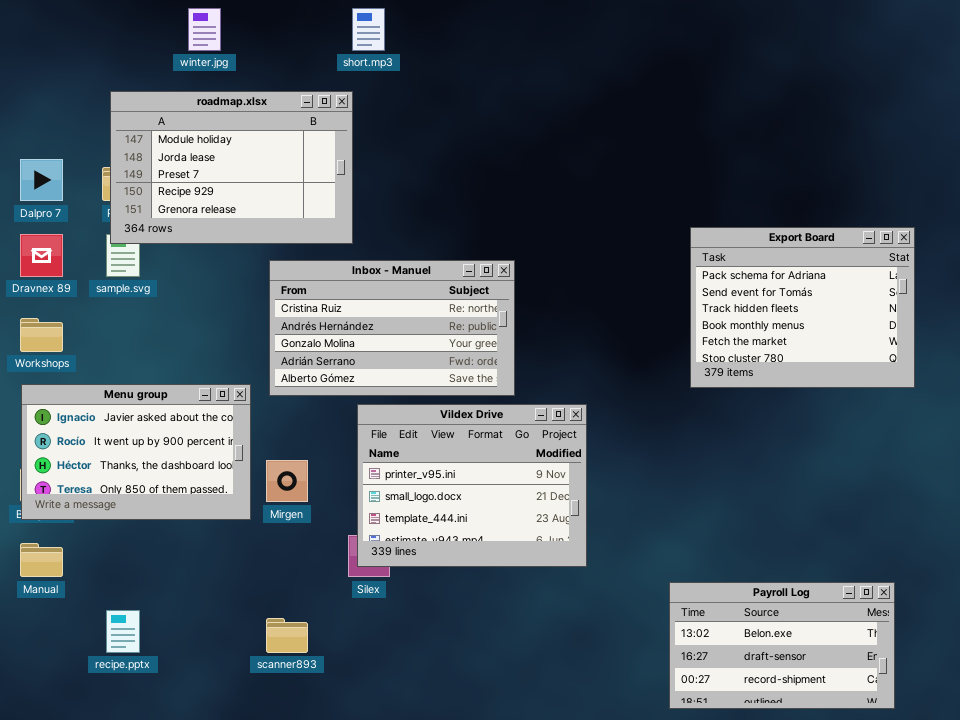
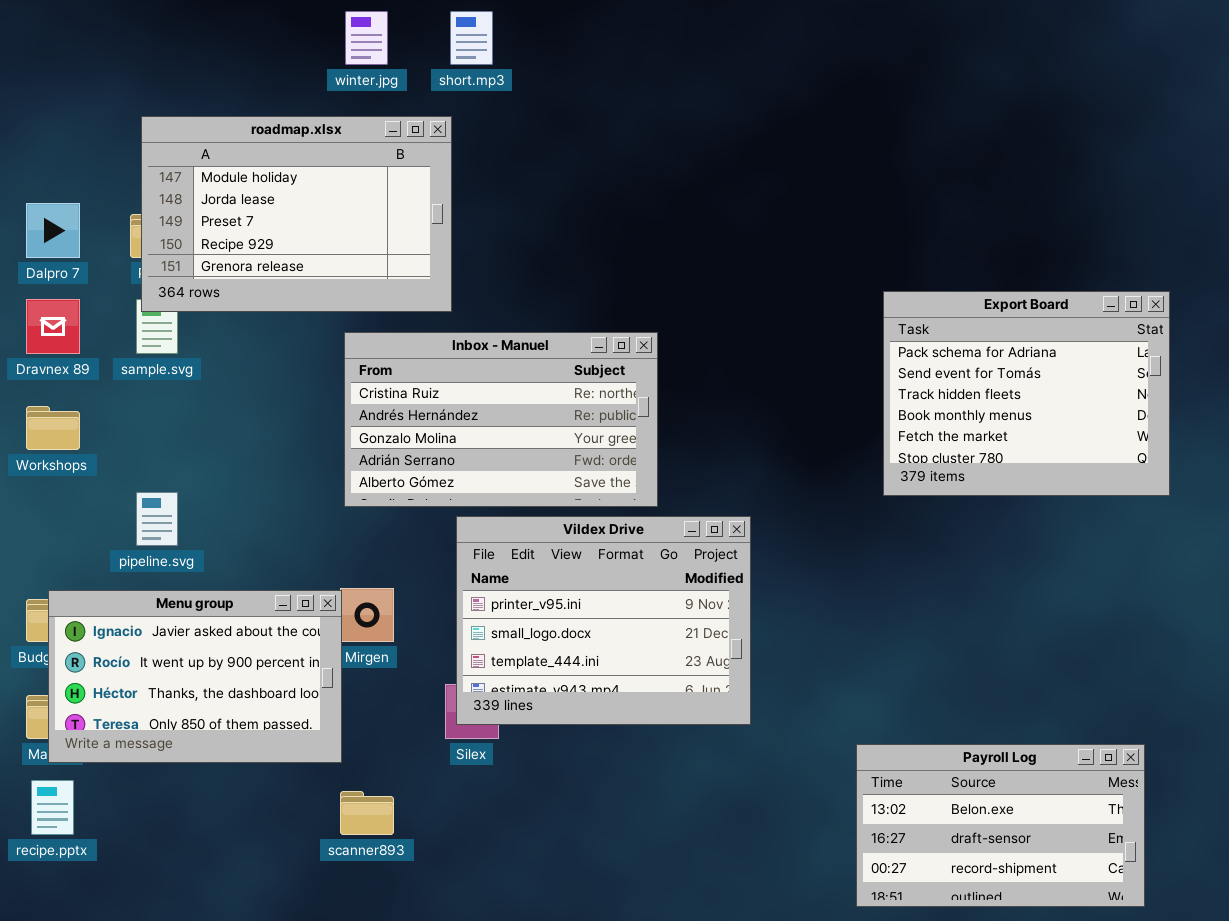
winter.jpg: [188,8,221,51] -> [345,11,388,65], moved
Menu group: [21,384,251,520] -> [48,590,342,763], moved
recipe.pptx: [106,610,140,653] -> [31,780,74,835], moved

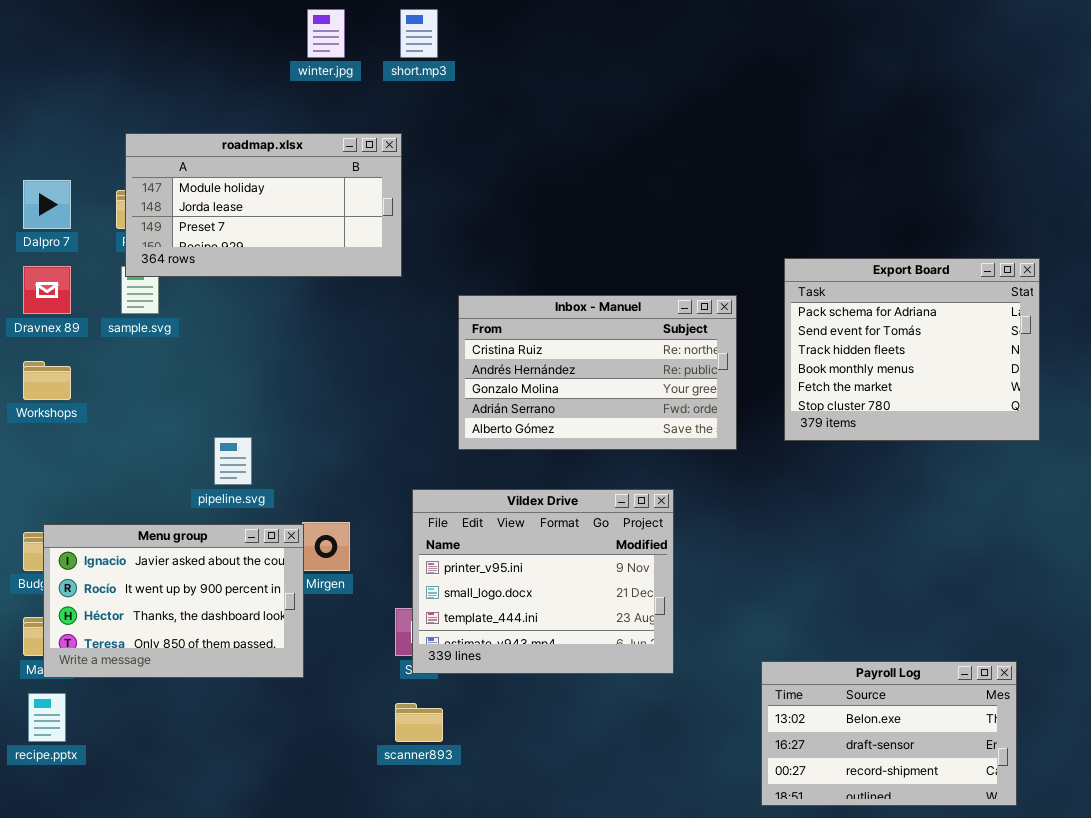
roadmap.xlsx: [141,116,452,312] -> [125,133,402,277], resized
Inbox - Manuel: [344,332,658,507] -> [458,295,737,450], moved
pipeline.svg: [136,492,178,546] -> [214,437,252,485], moved
Vildex Drive: [456,516,751,725] -> [412,489,674,674], moved
scanner893: [340,791,394,835] -> [395,703,443,742], moved

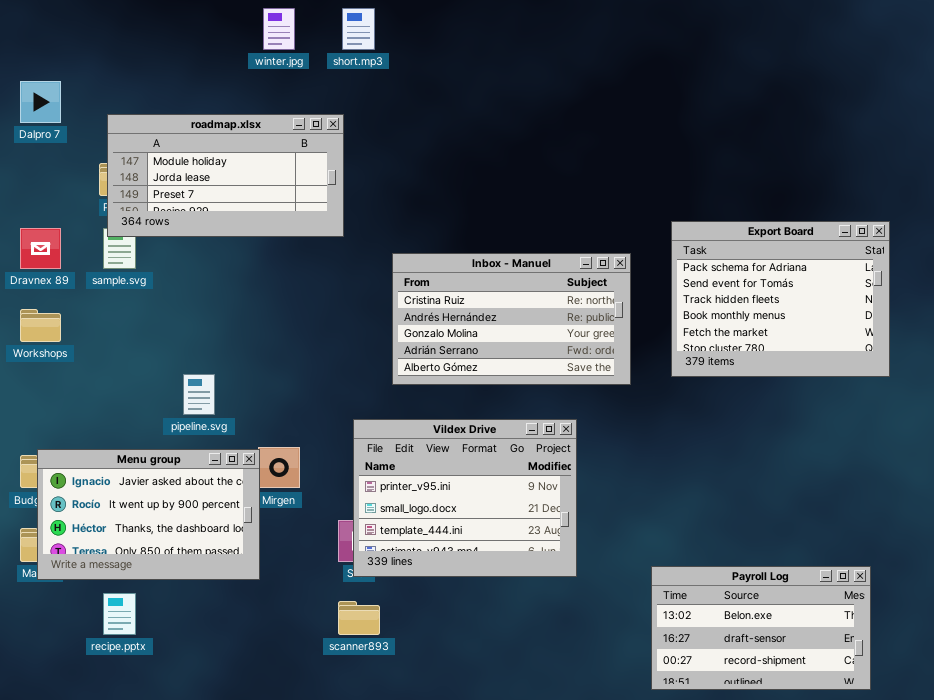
Dalpro 7: [23,180,71,229] -> [20,81,61,123], moved
recipe.pptx: [28,693,66,742] -> [103,593,136,635], moved

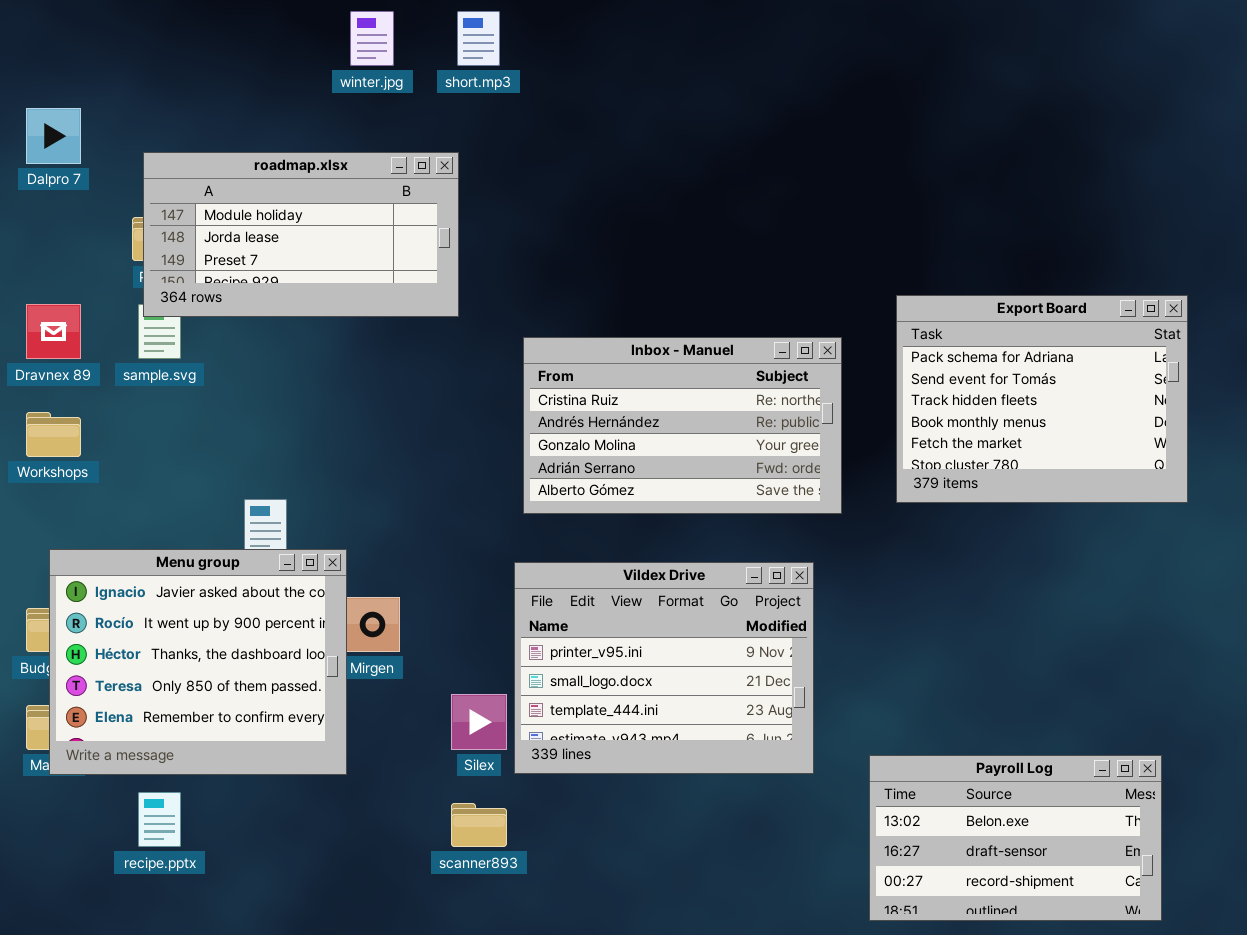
Vildex Drive: [353,419,577,577] -> [514,562,814,774], moved
Menu group: [37,449,260,580] -> [49,549,347,775], resized

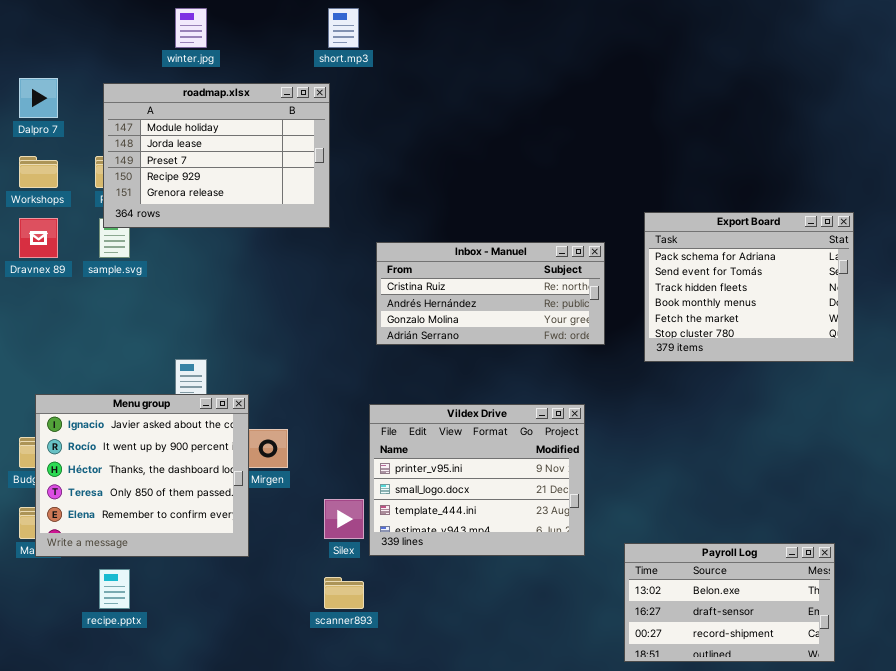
winter.jpg: [350,11,394,66] -> [175,8,207,48], moved
roadmap.xlsx: [143,152,459,317] -> [103,83,330,228], resized
Inbox - Manuel: [523,337,842,514] -> [376,242,605,345], resized
Workshops: [26,412,81,457] -> [19,156,58,188], moved

